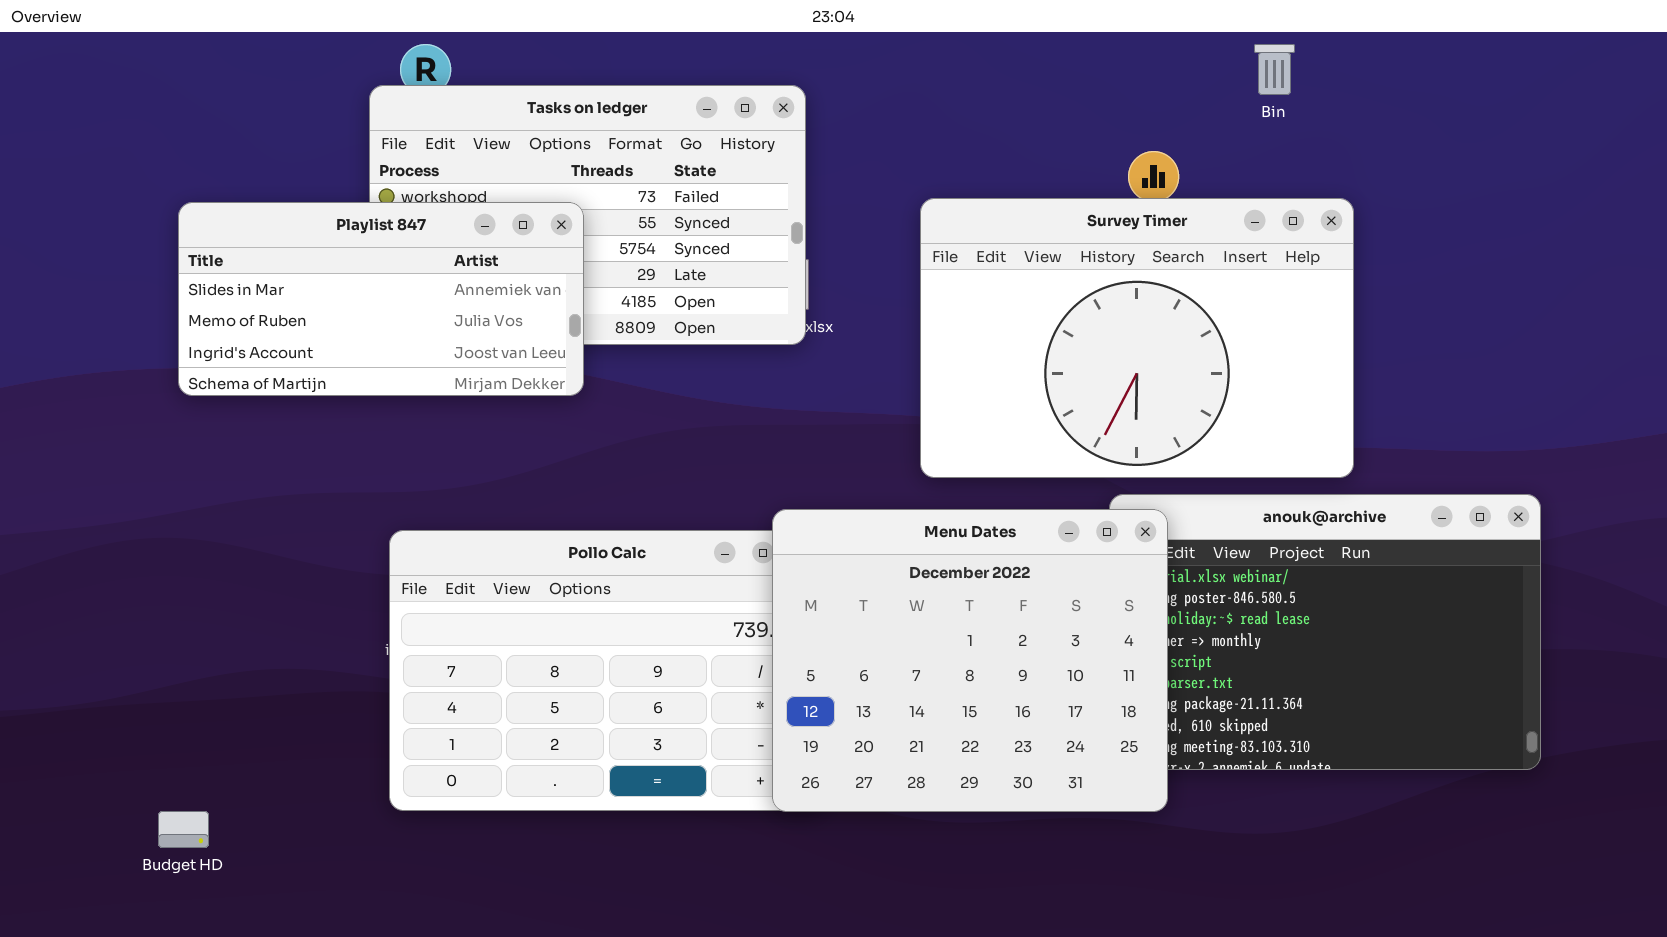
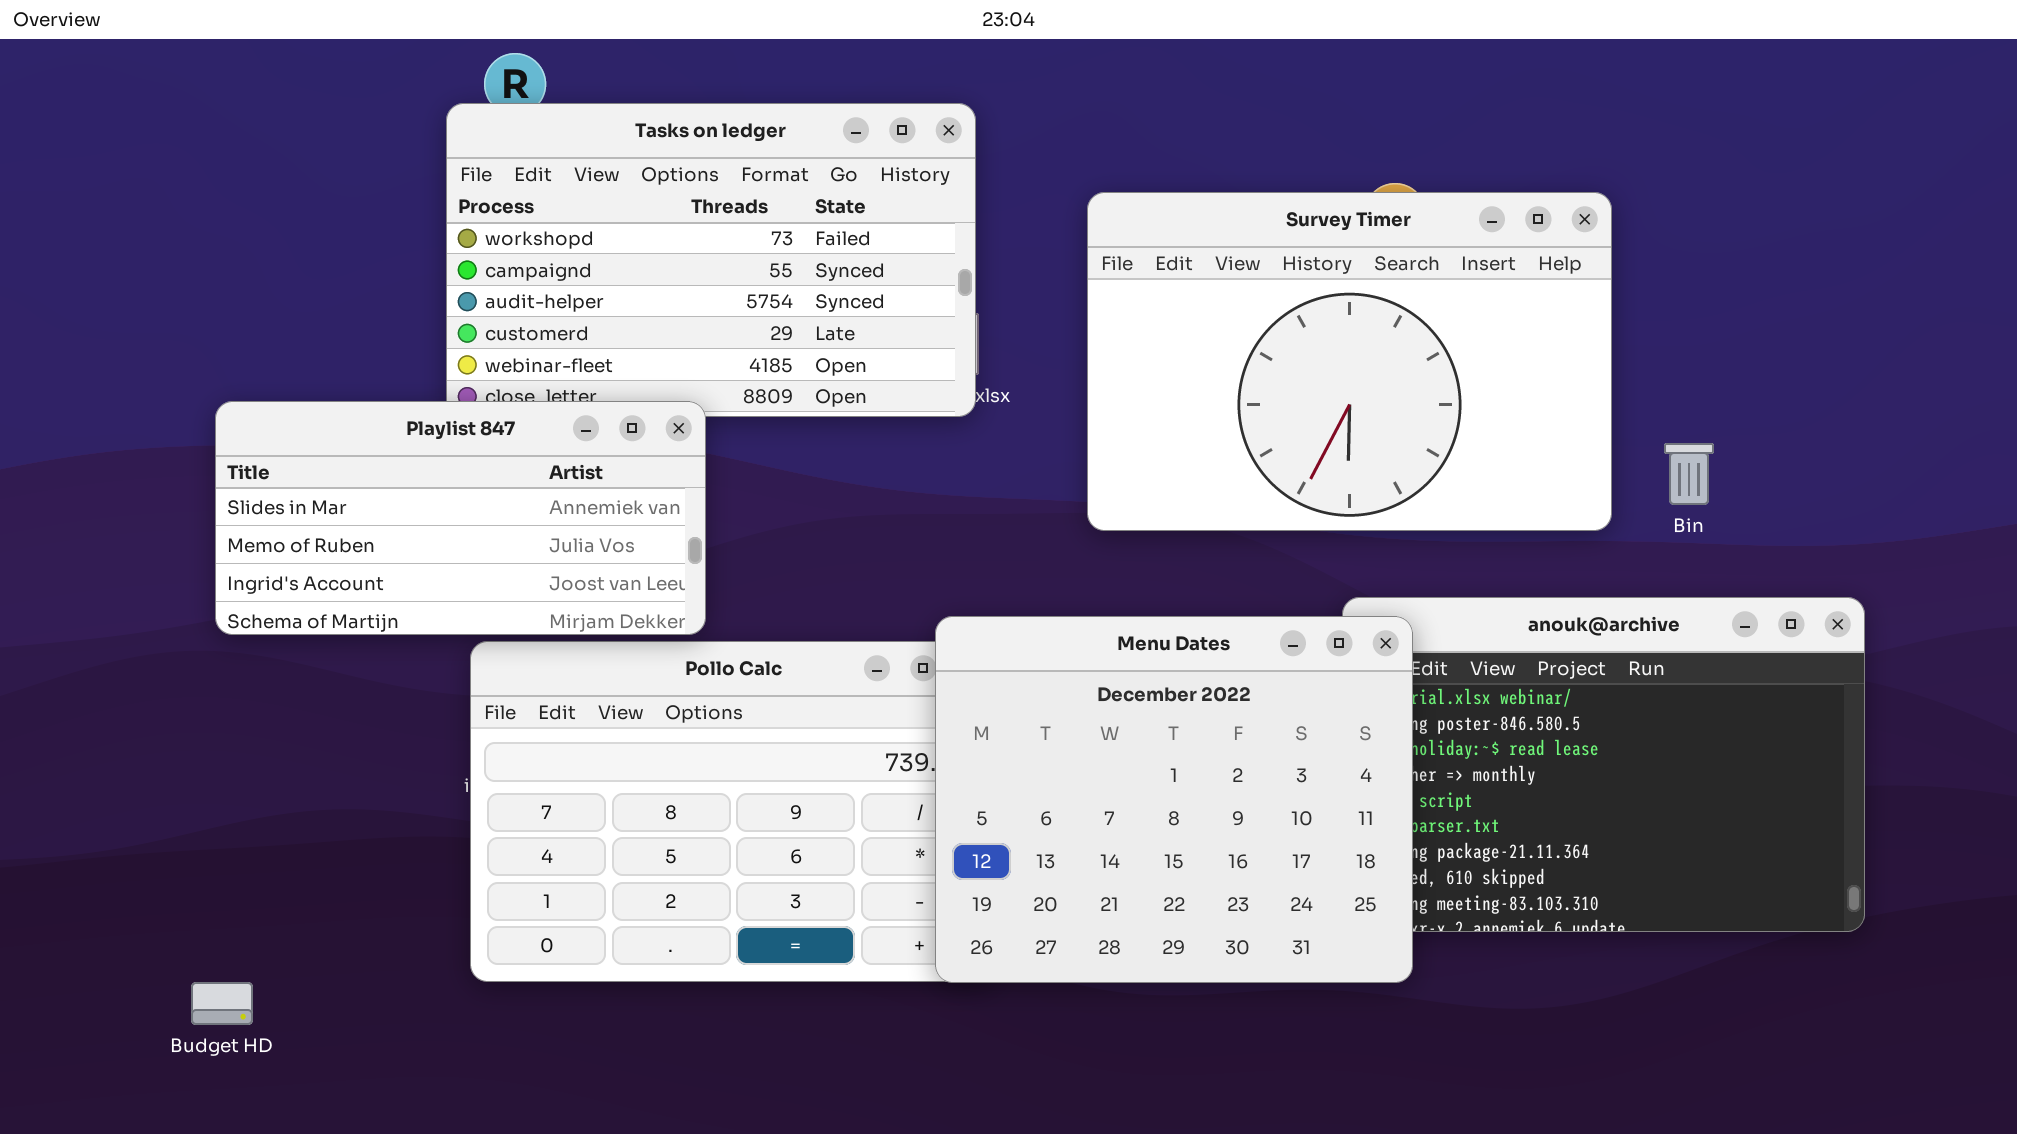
Bin: [1254,44,1295,95] -> [1664,443,1714,505], moved
Survey Timer: [920,198,1354,478] -> [1087,192,1612,531], moved
Playlist 847: [178,202,584,396] -> [215,401,706,635], moved

